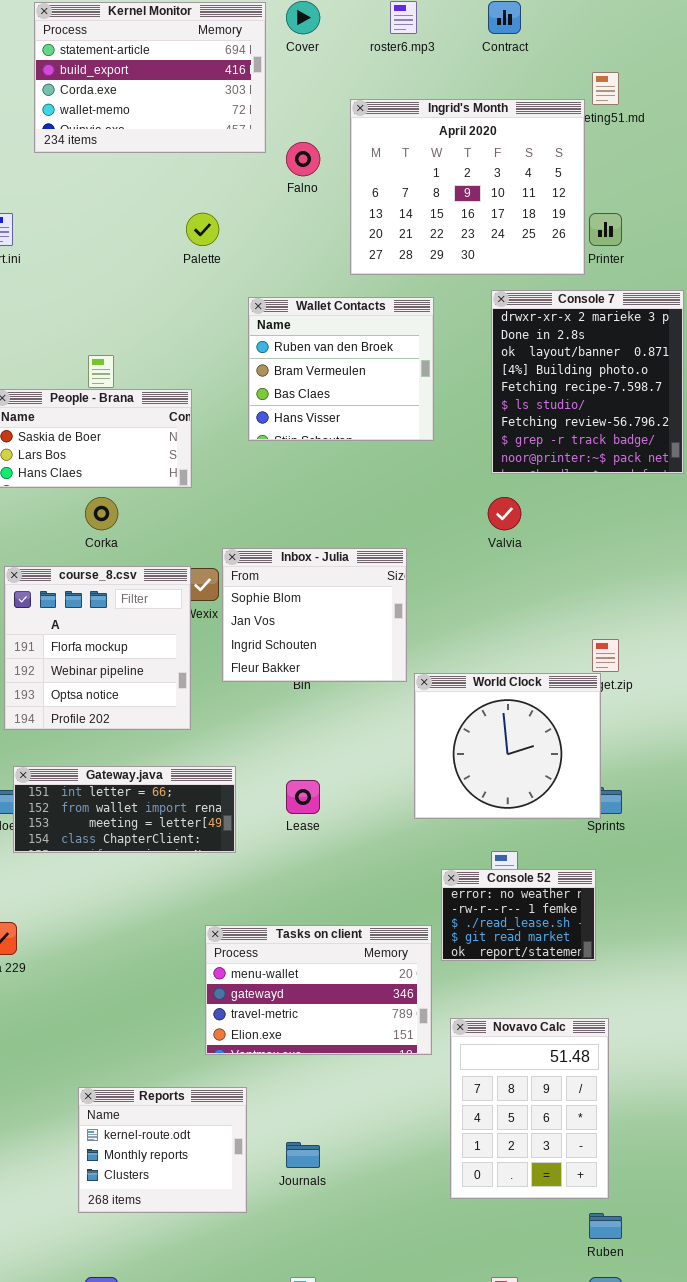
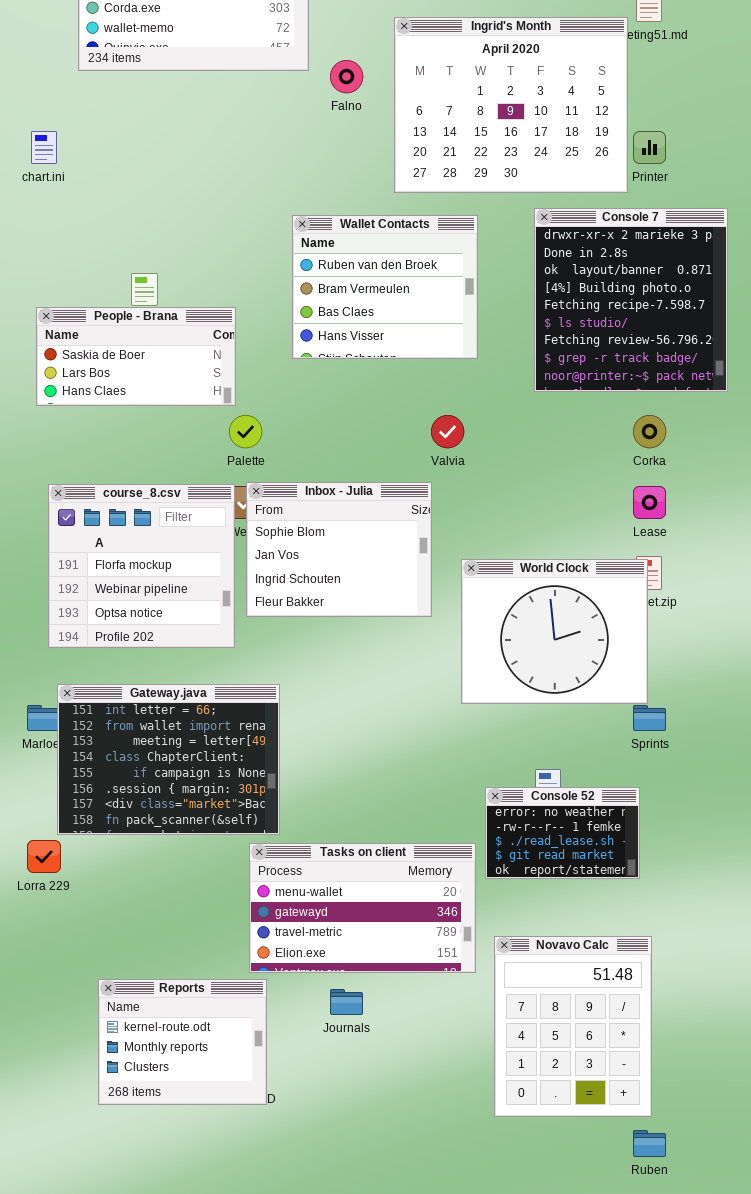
Palette: [186,213,219,246] -> [229,415,262,448], moved
Corka: [85,497,118,530] -> [633,415,666,448], moved
Valvia: [488,497,521,530] -> [431,415,464,448], moved
Inbox - Julia: [222,548,407,682] -> [246,482,432,617], moved
World Clock: [414,673,601,819] -> [461,559,648,704], moved
Gateway.java: [13,766,236,853] -> [57,684,280,835], resized
Lease: [286,780,320,814] -> [633,486,666,519], moved
Reports: [78,1087,247,1213] -> [98,979,267,1105], moved
Journals: [286,1142,320,1168] -> [330,989,363,1015], moved

